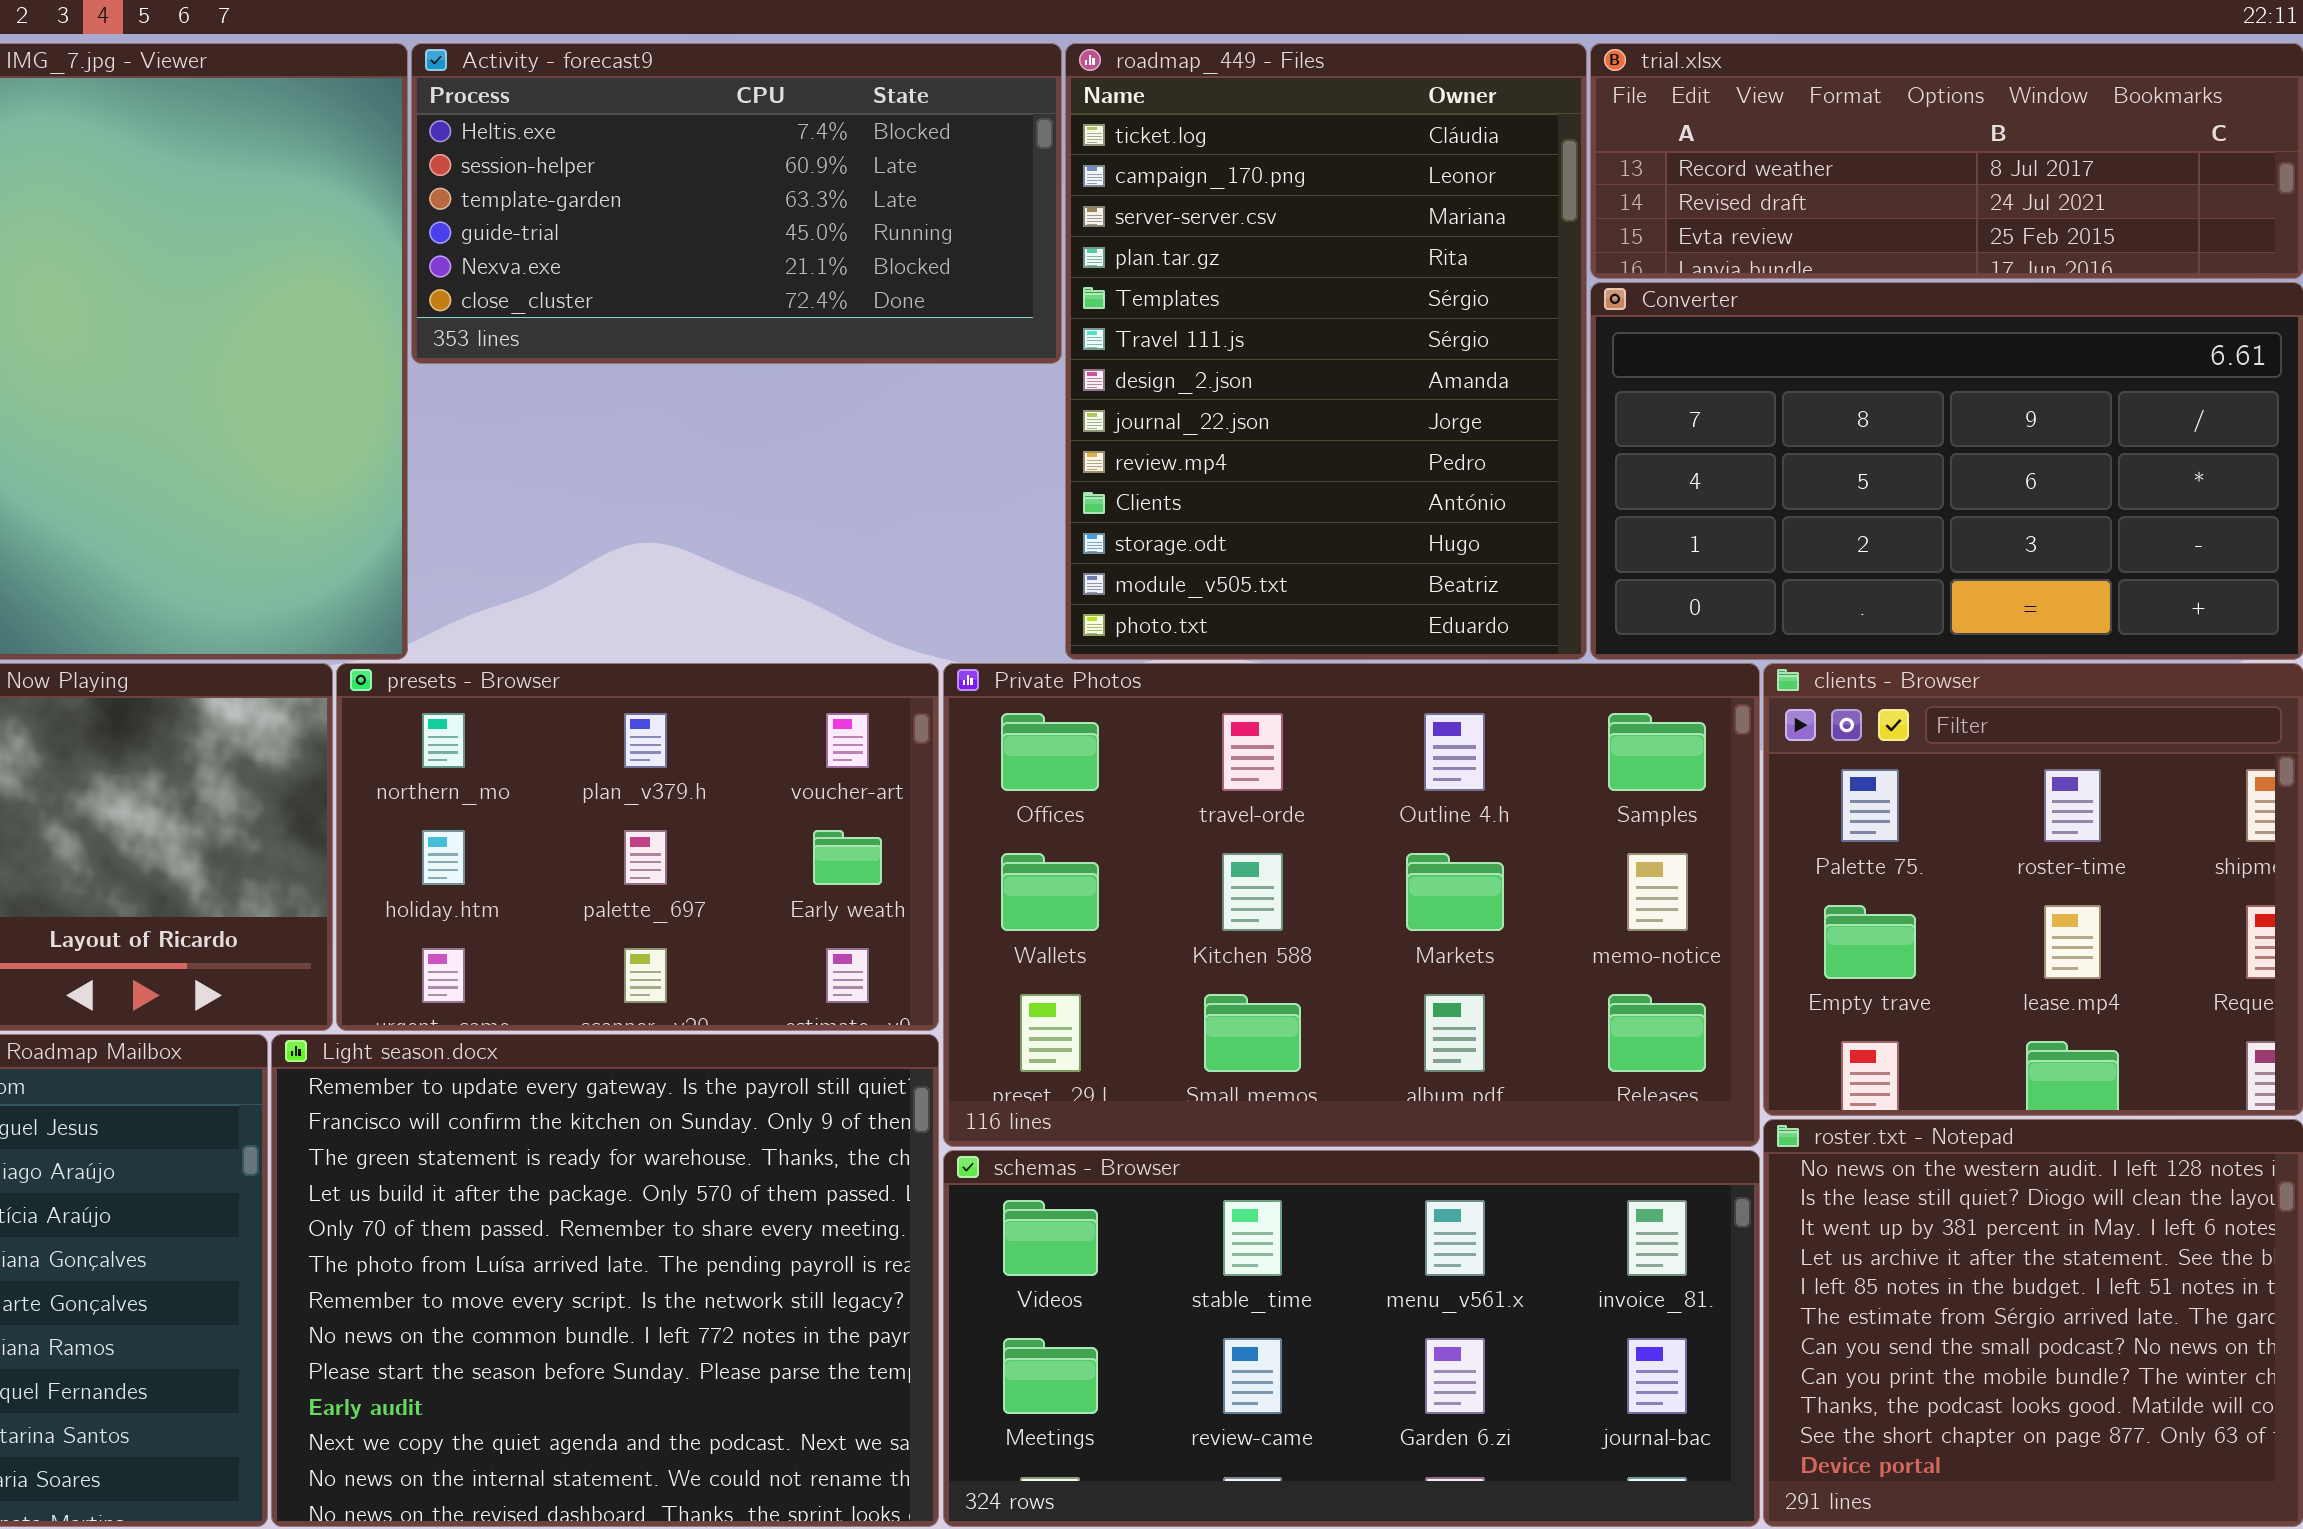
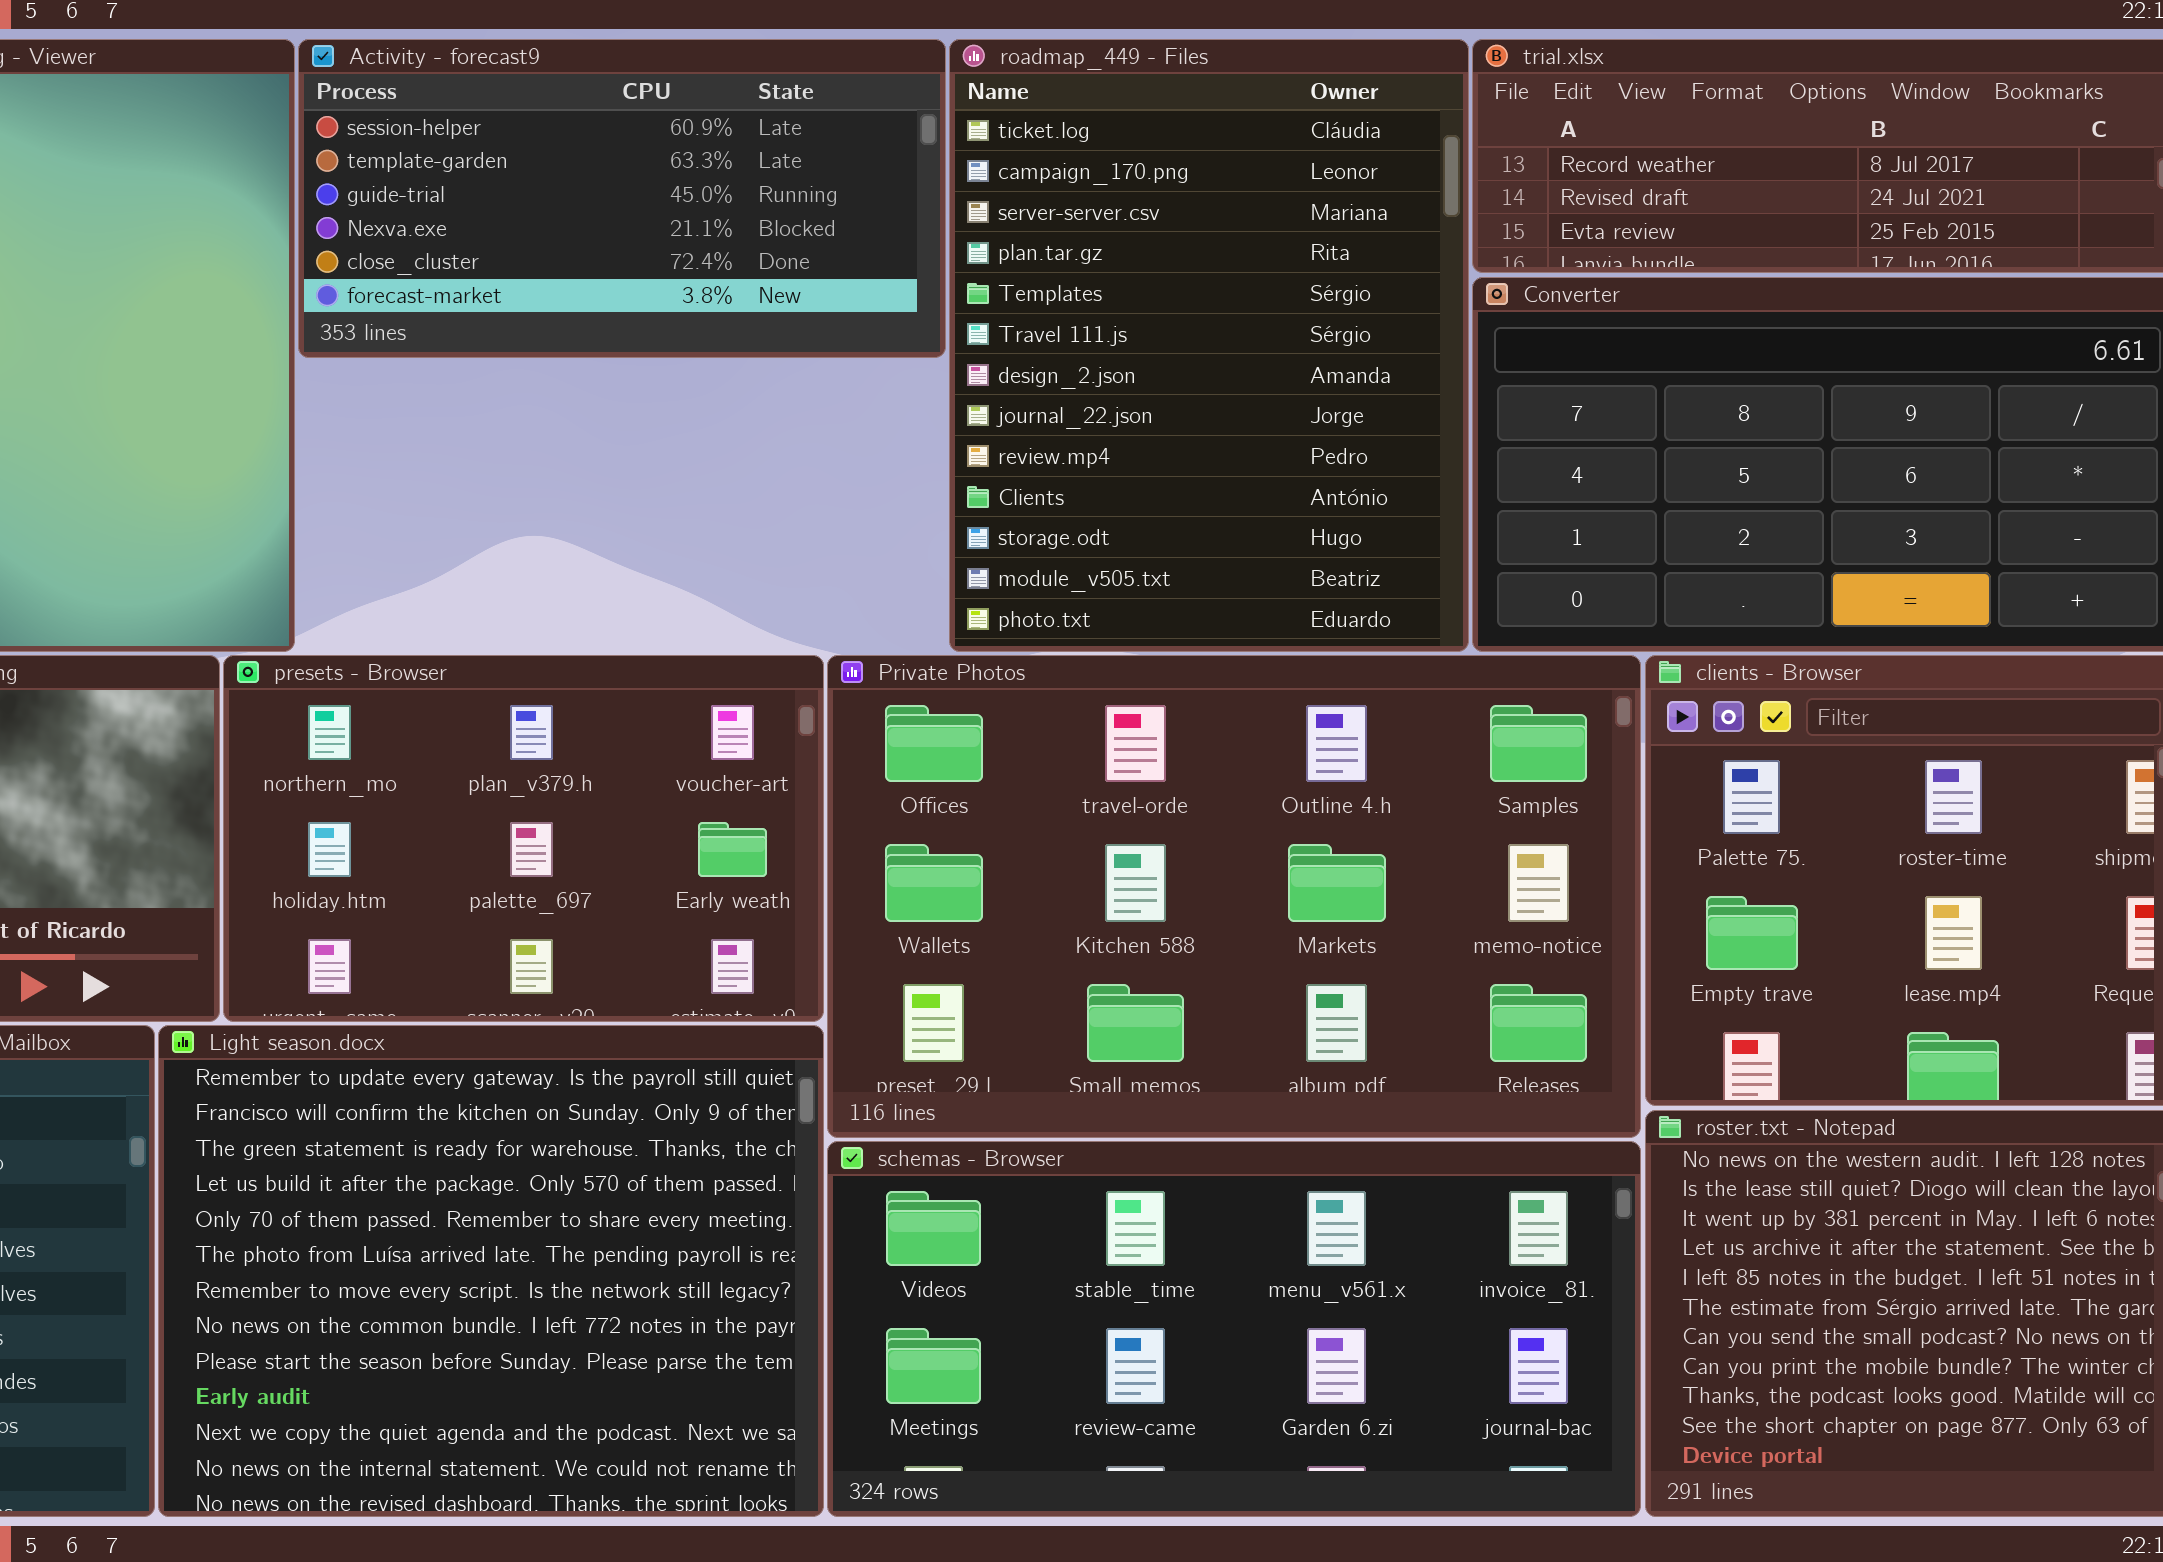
Activity - forecast9: [411,43,1062,364] -> [298,39,946,358], scrolled down 1 row

